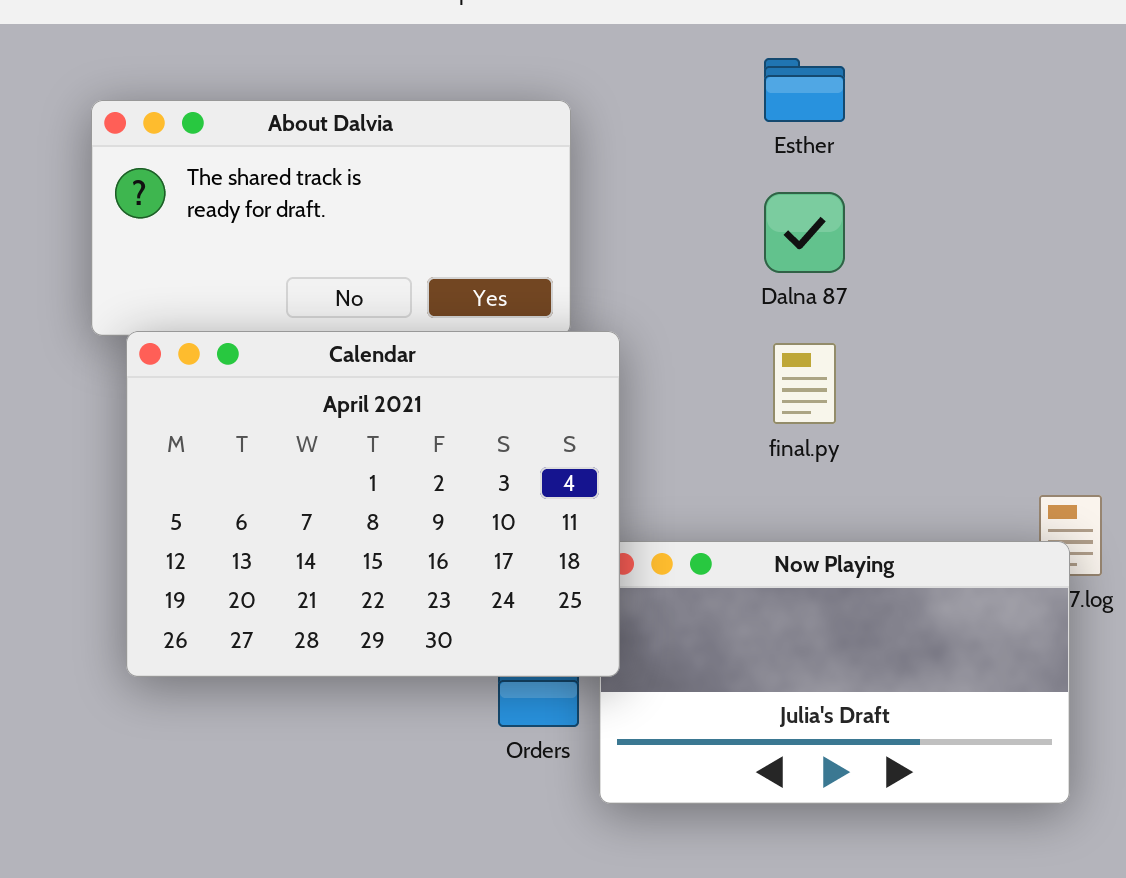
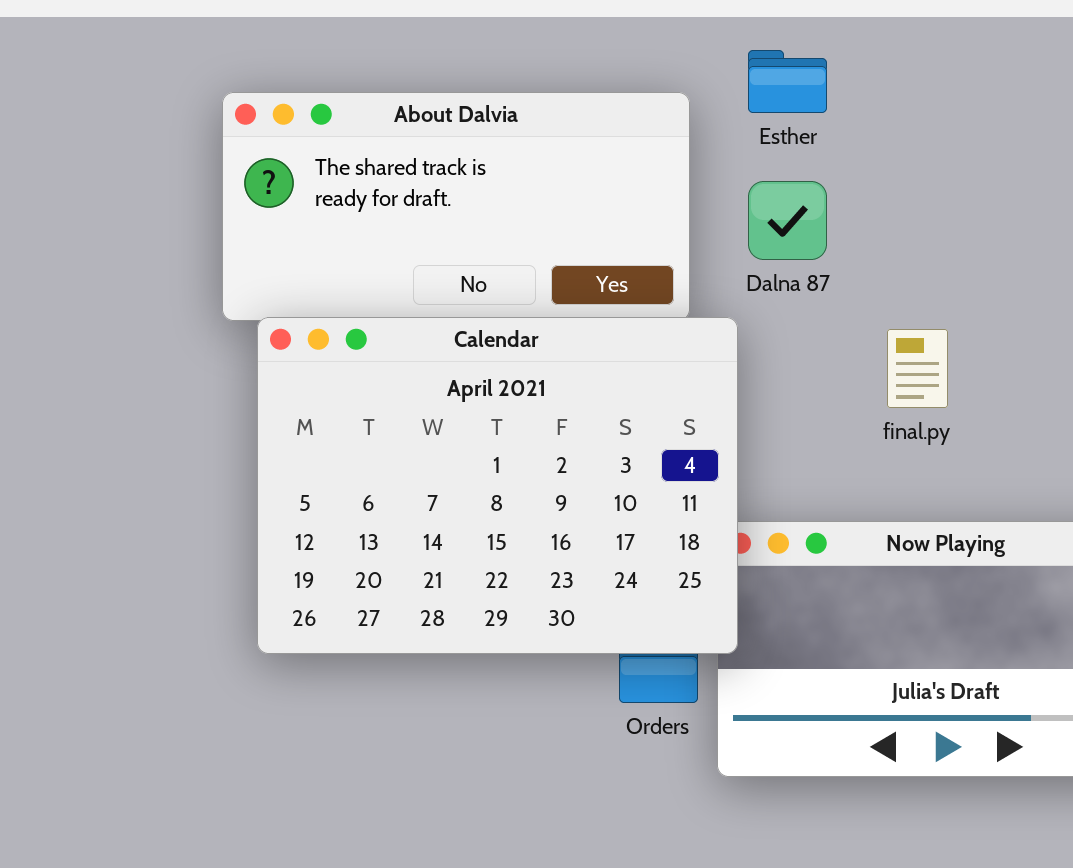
Esther: [764,58,845,122] -> [748,50,827,113], moved
Dalna 87: [764,192,845,273] -> [748,181,827,260], moved

